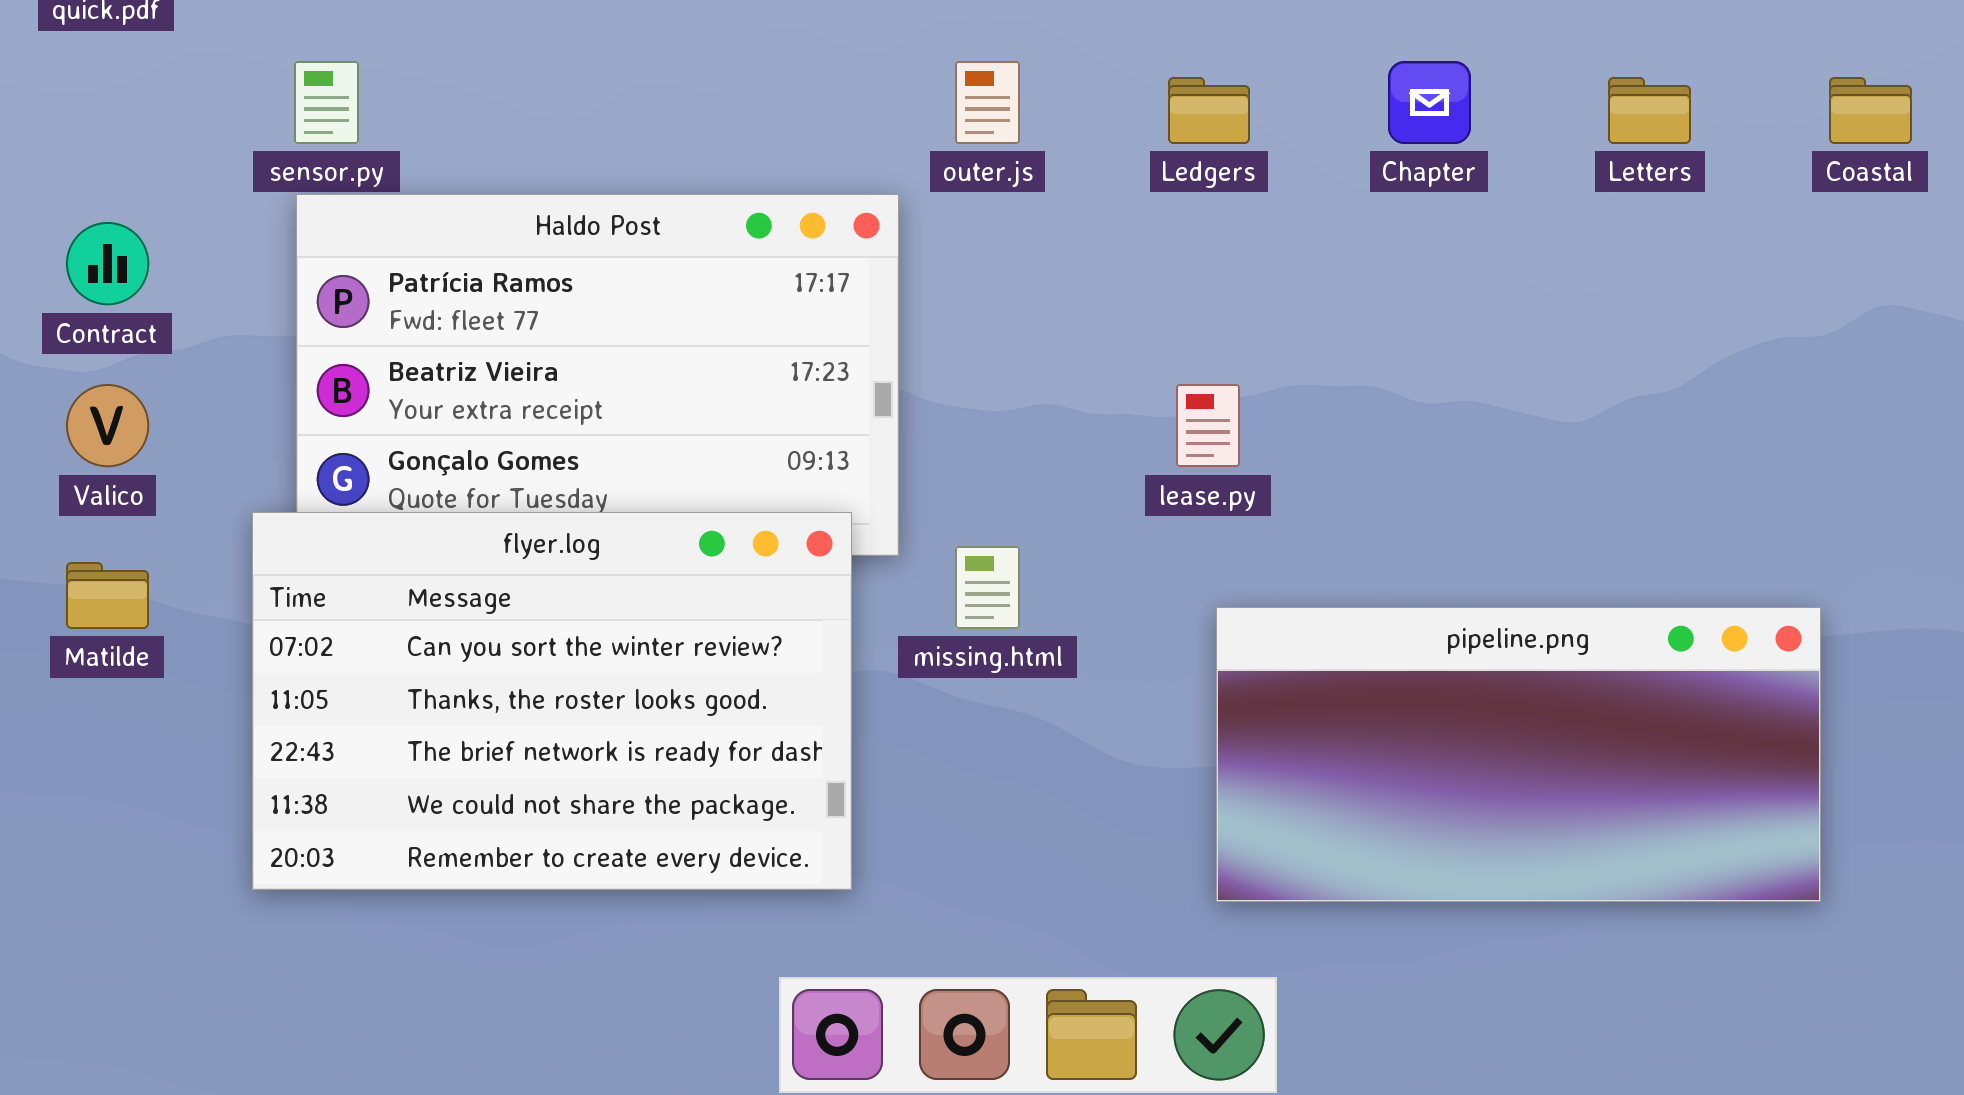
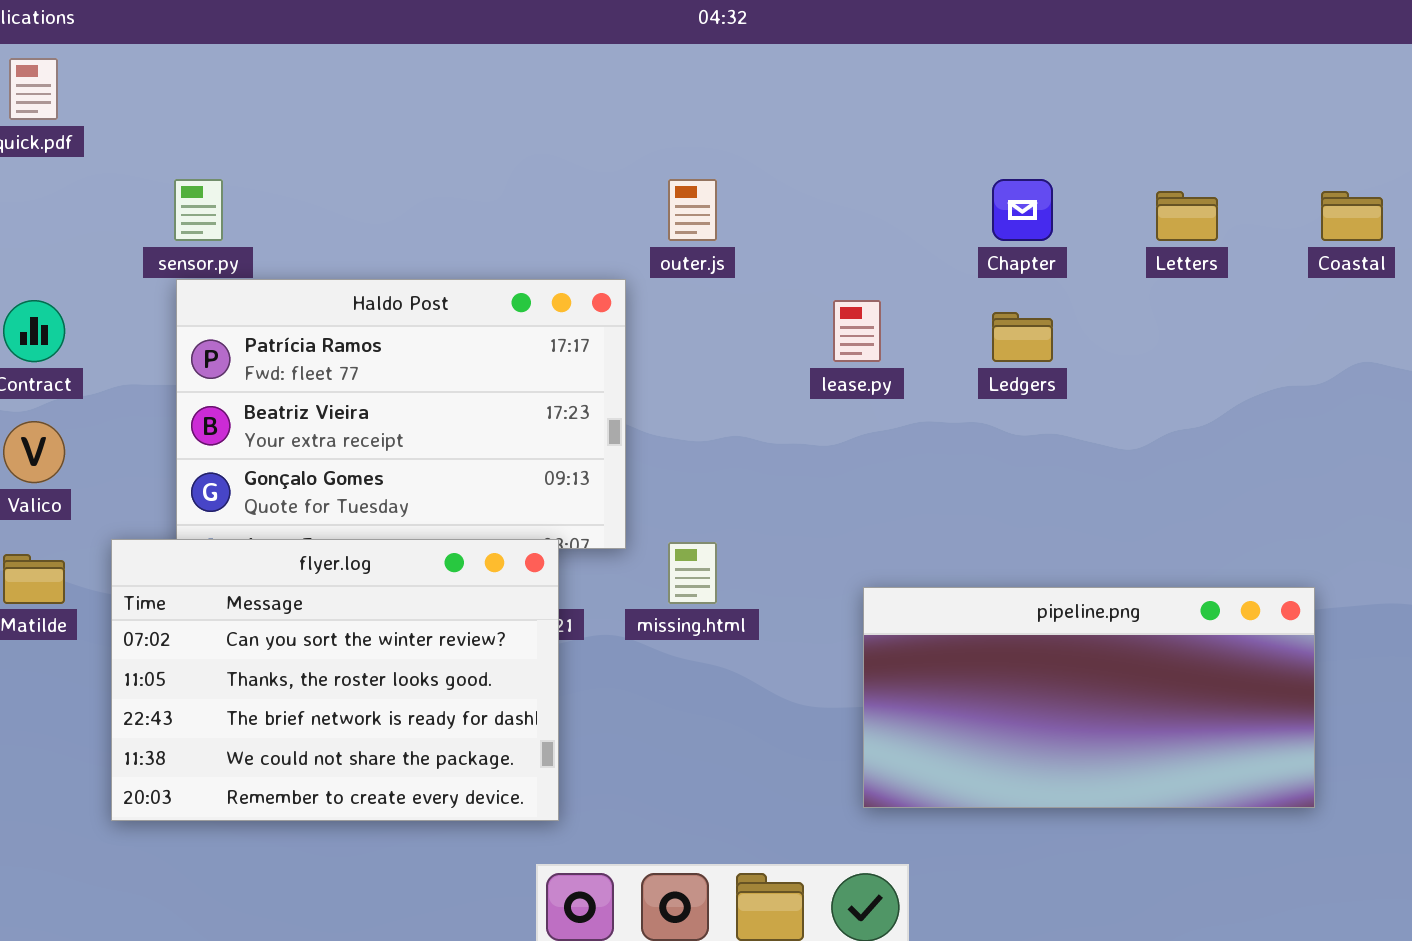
Ledgers: [1168,77,1250,144] -> [992,312,1053,362], moved
lease.py: [1176,384,1240,467] -> [833,300,881,362], moved
flyer.log: [252,512,852,890] -> [111,539,559,821], moved

